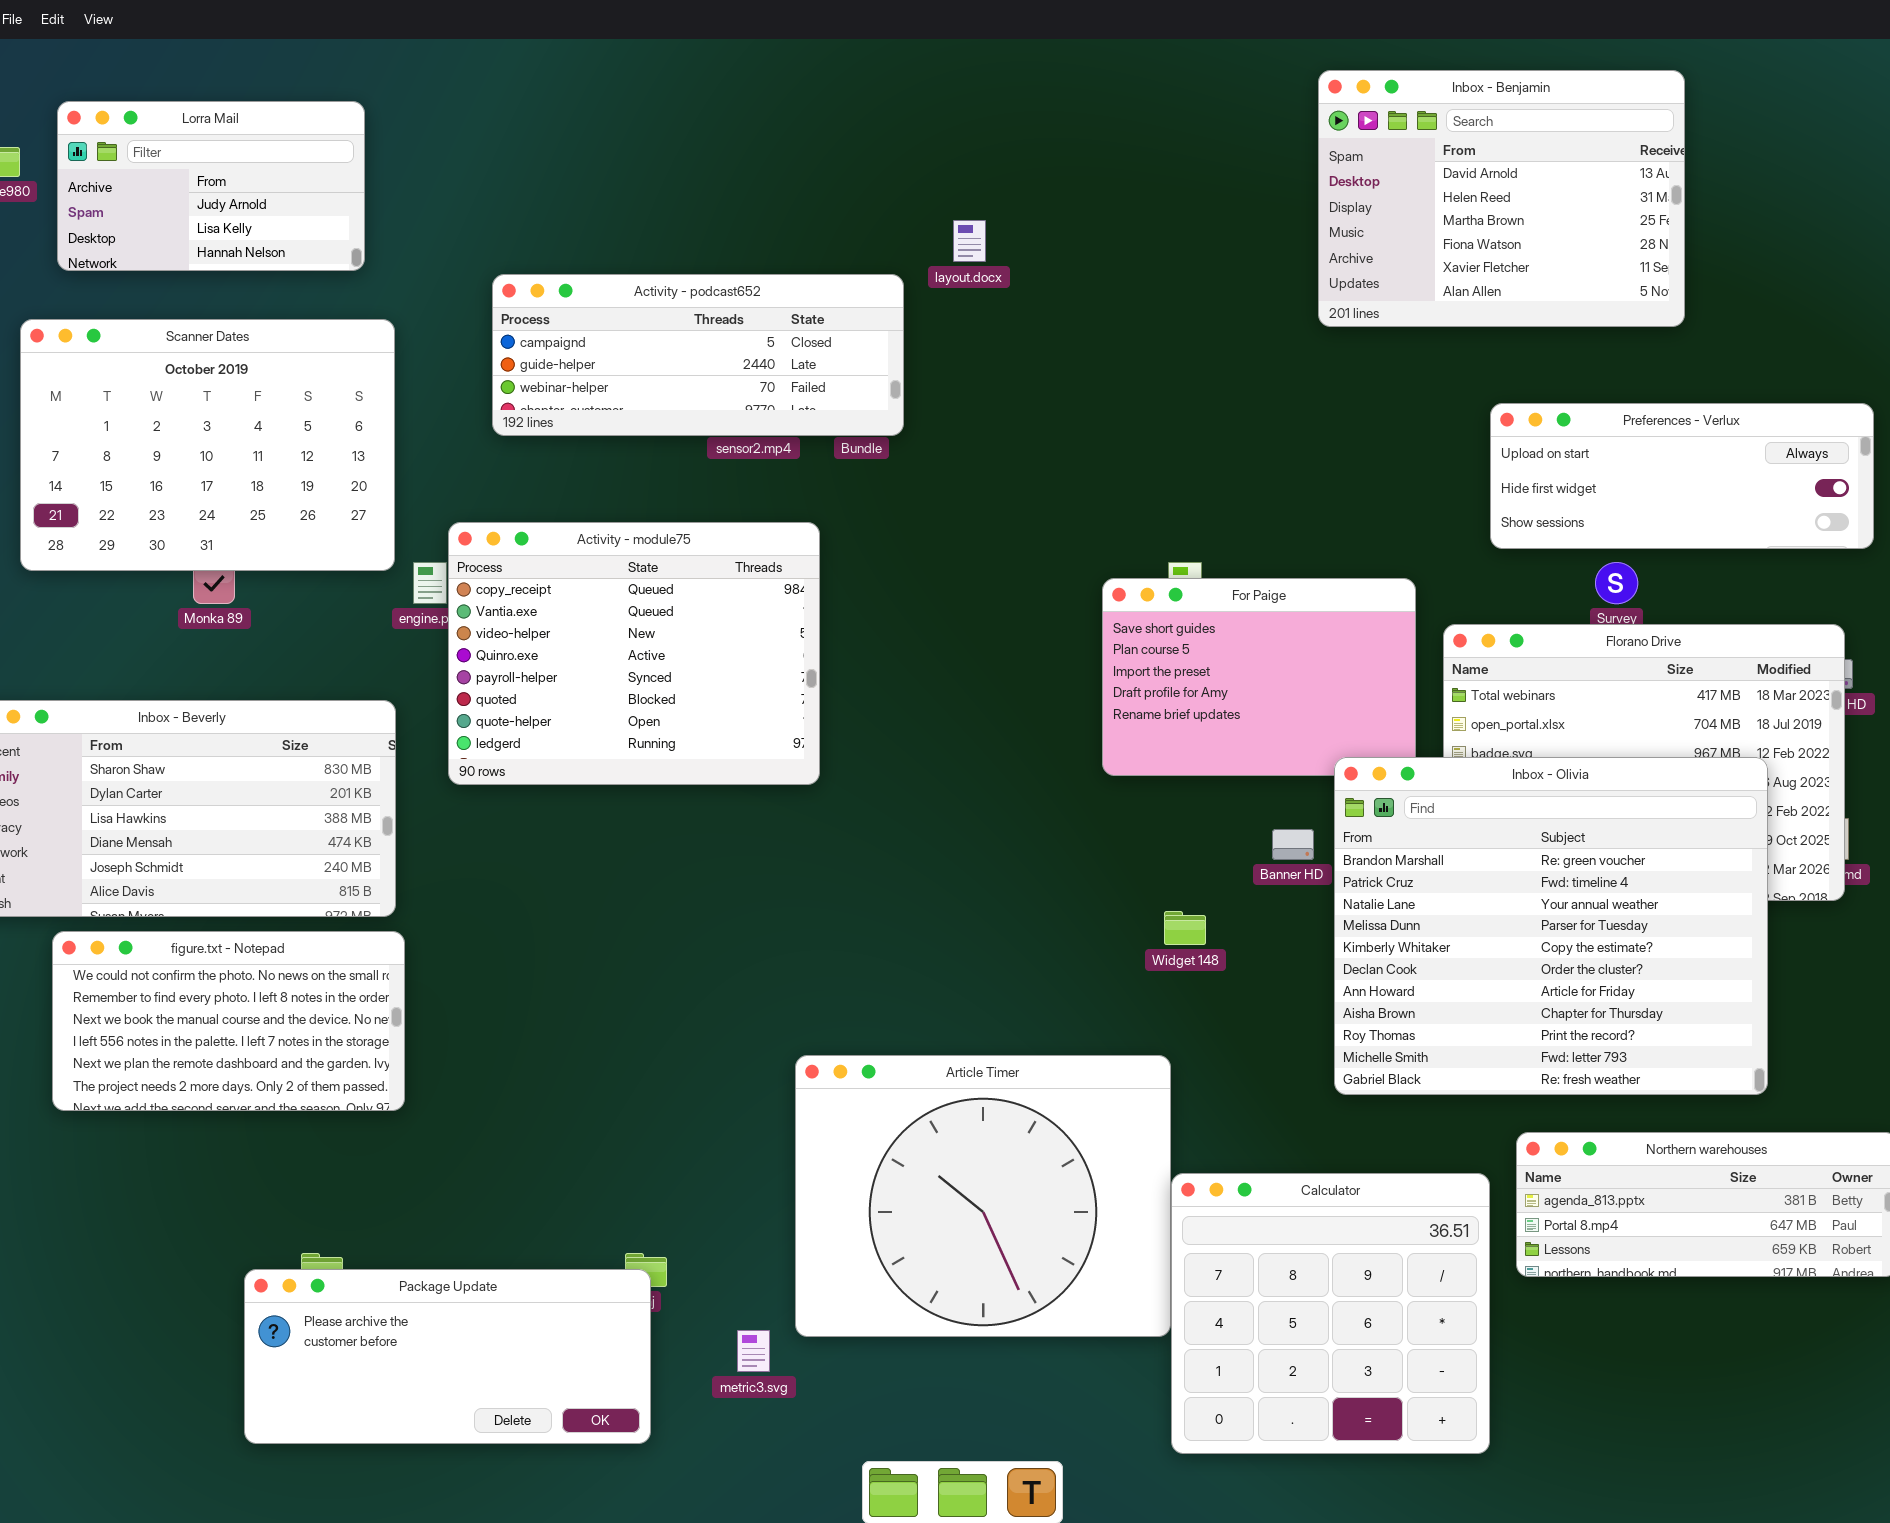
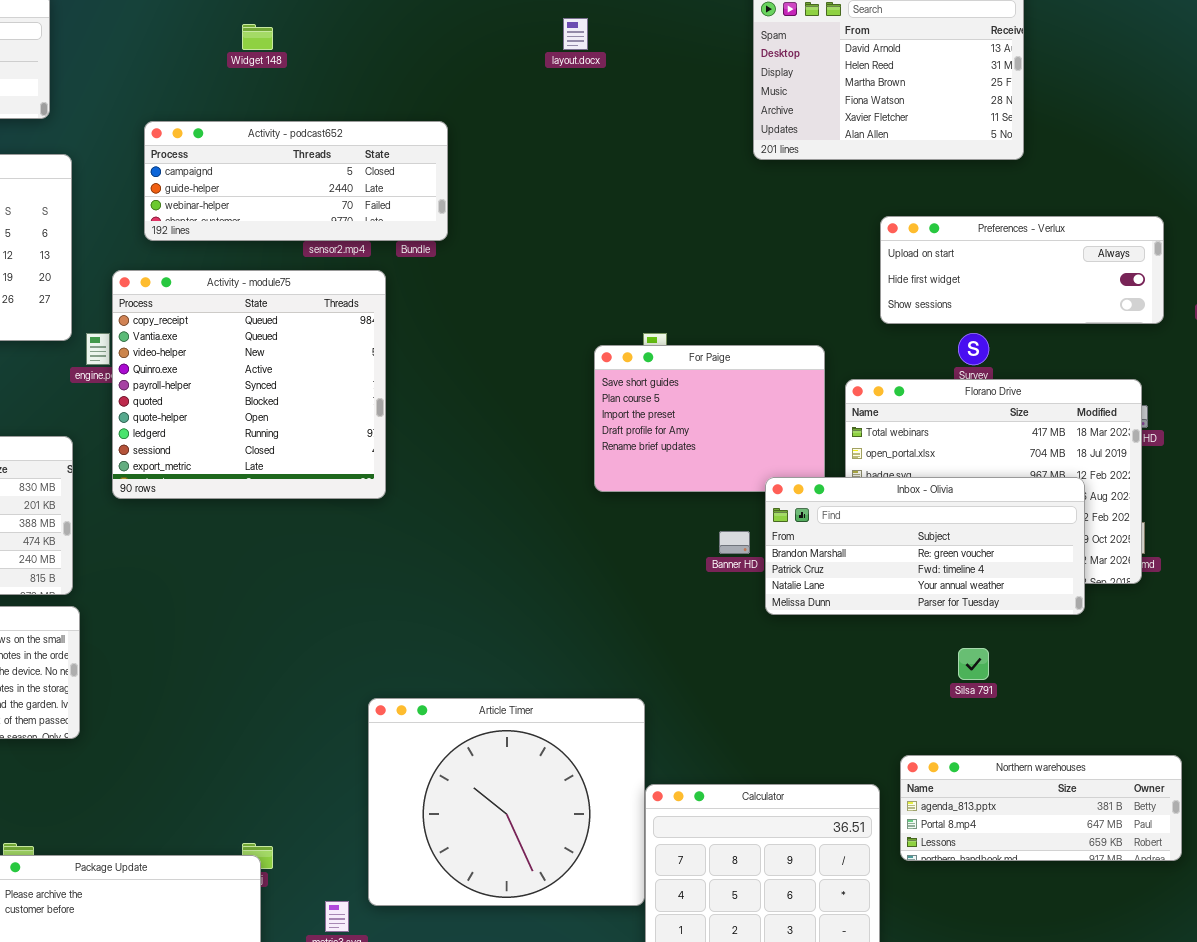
layout.docx: [953,220,986,262] -> [563,18,588,50], moved
Activity - module75: [448,522,820,785] -> [112,270,386,499], resized
Inbox - Olivia: [1334,757,1768,1095] -> [765,477,1085,615], resized
Widget 148: [1164,911,1206,945] -> [242,24,273,50], moved

